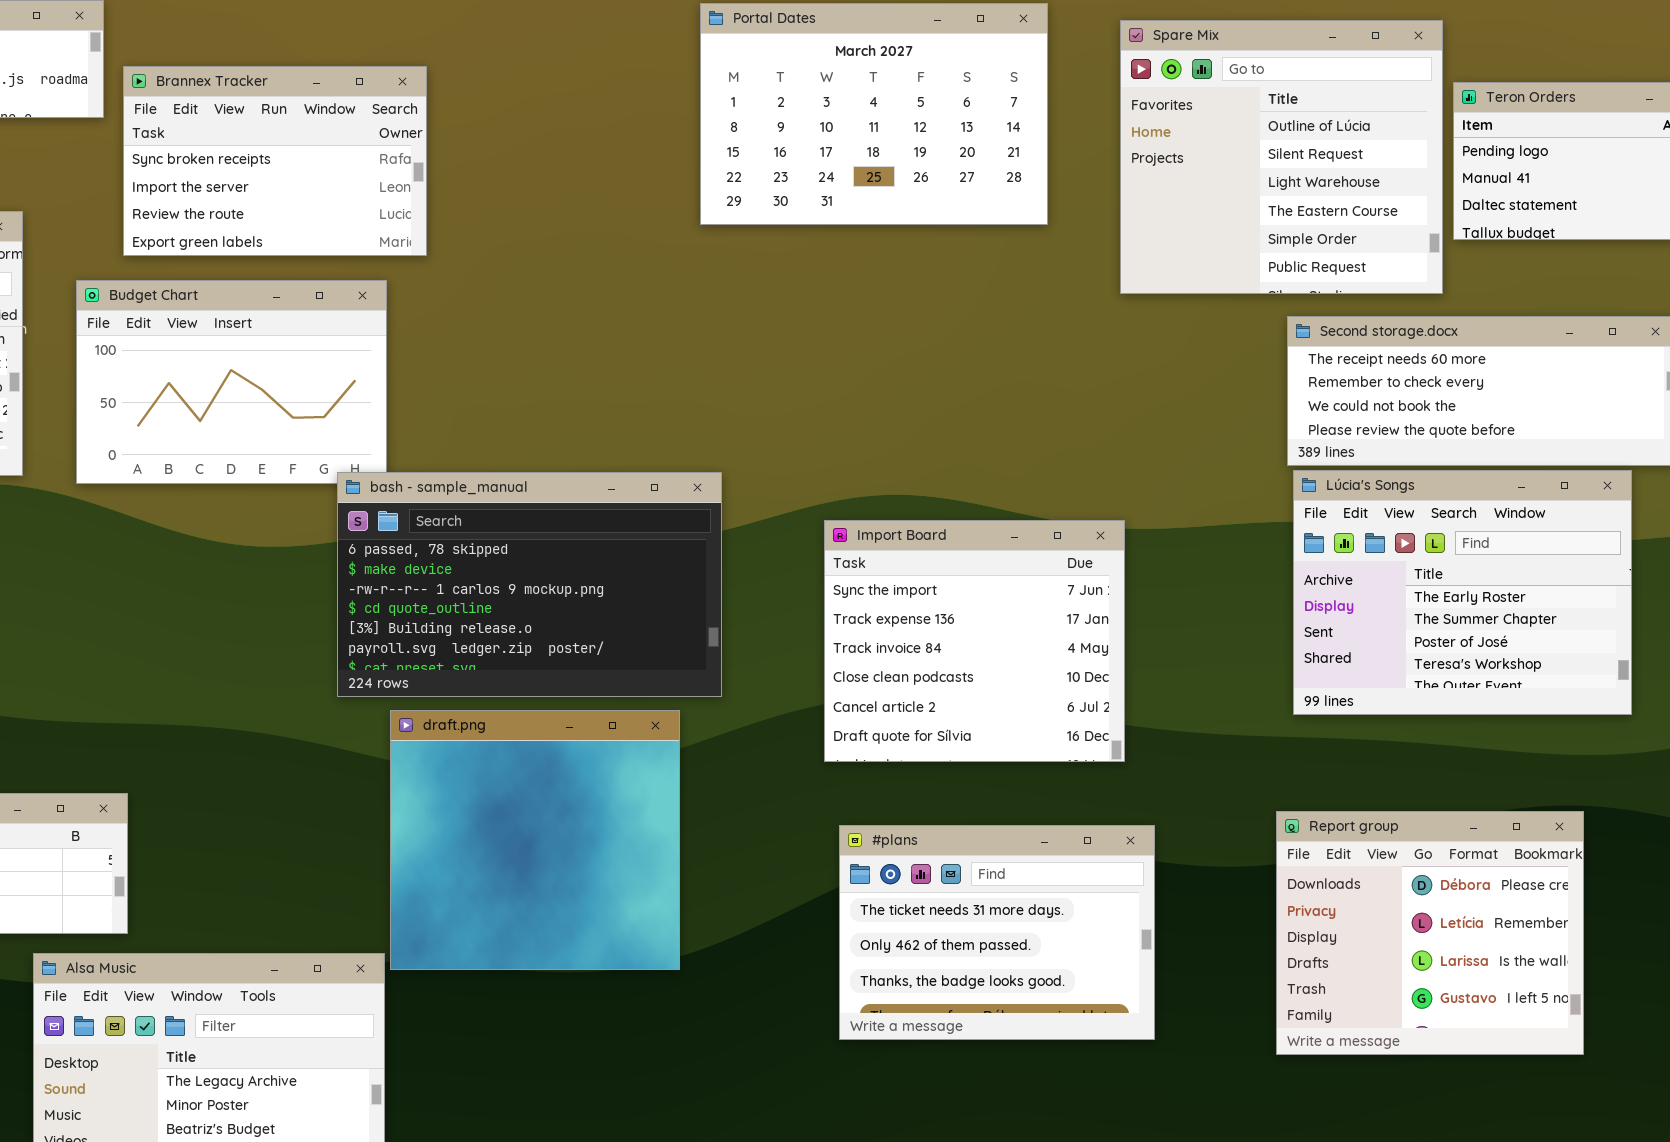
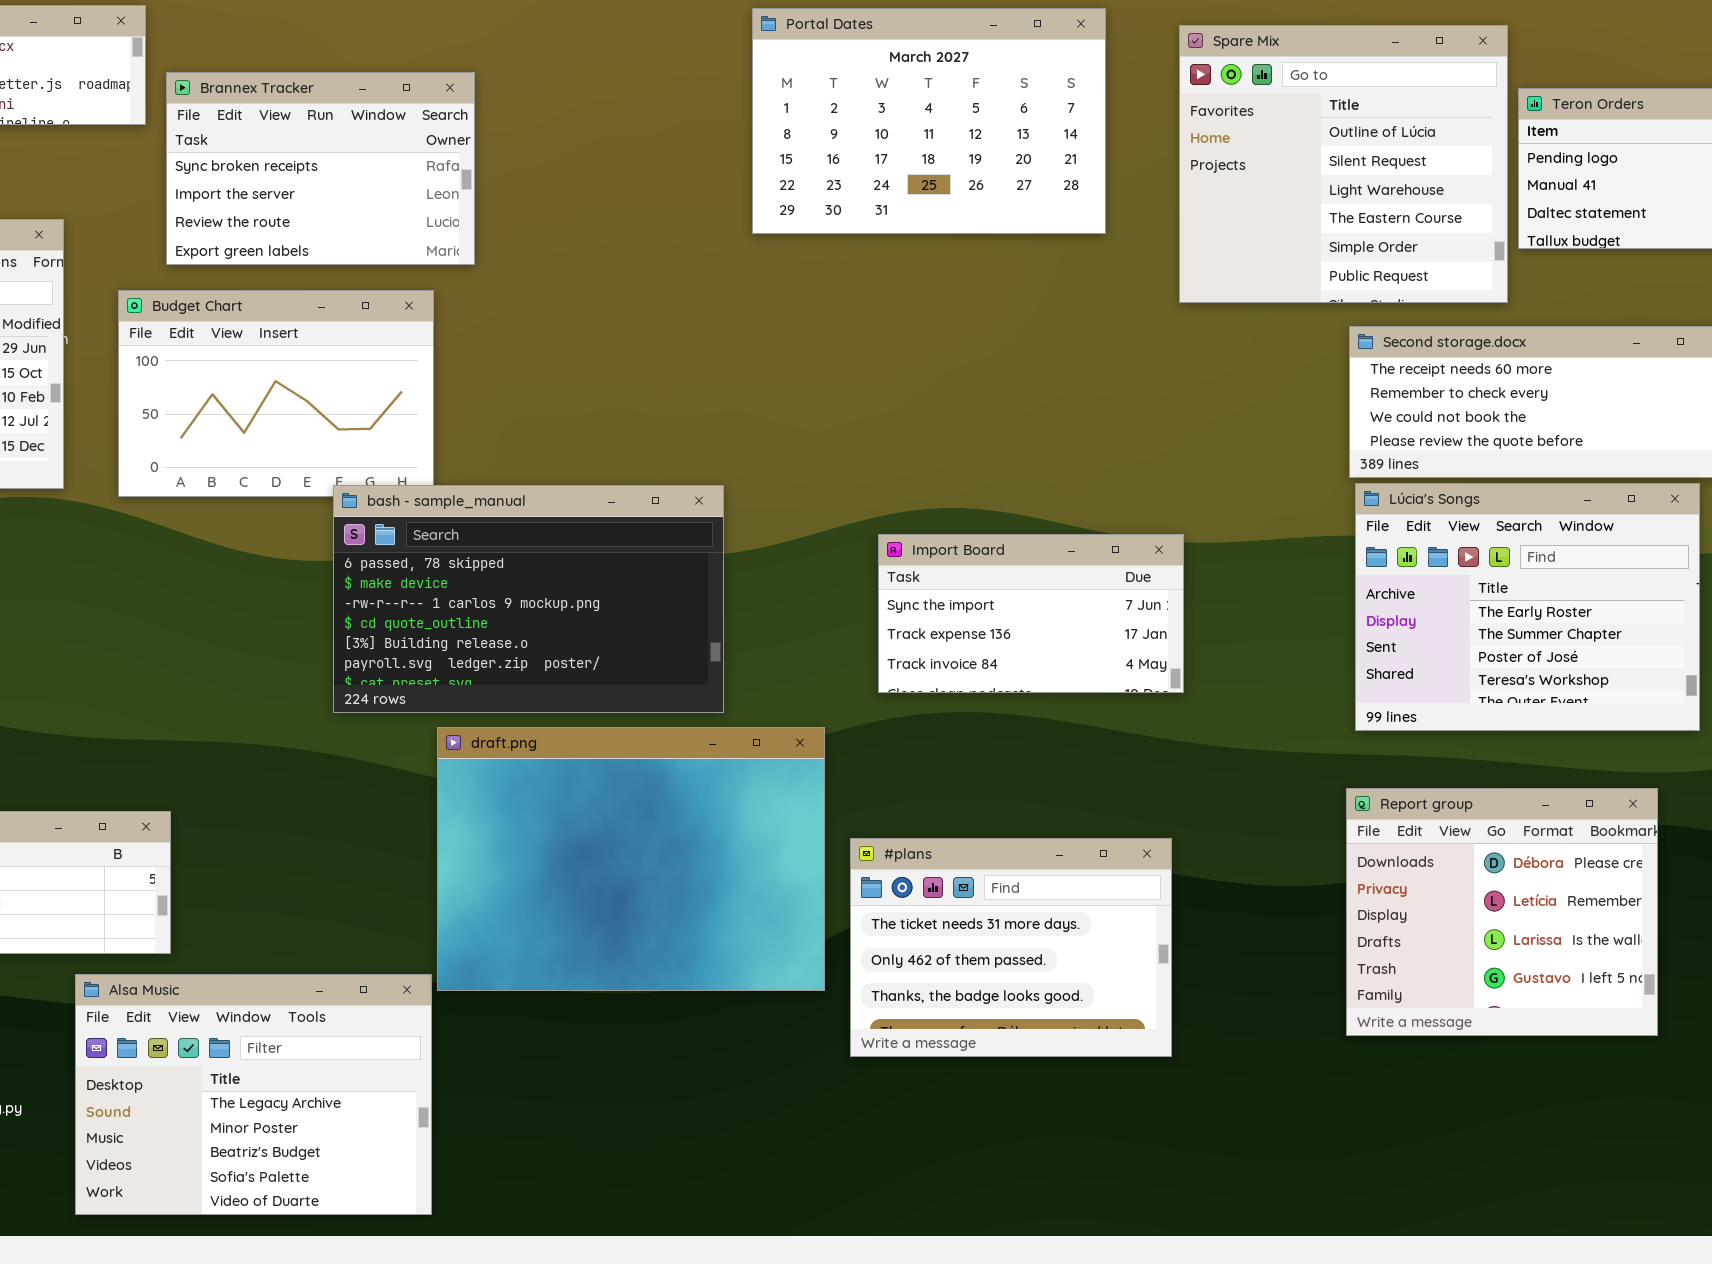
bash - sample_manual: [337,472,722,697] -> [333,485,724,713], moved
Import Board: [824,520,1125,762] -> [878,534,1184,693], resized
draft.png: [390,710,680,970] -> [437,727,825,991], resized
Report group: [1276,811,1584,1055] -> [1346,788,1658,1036], moved
#plans: [839,825,1155,1040] -> [850,838,1172,1057], moved

